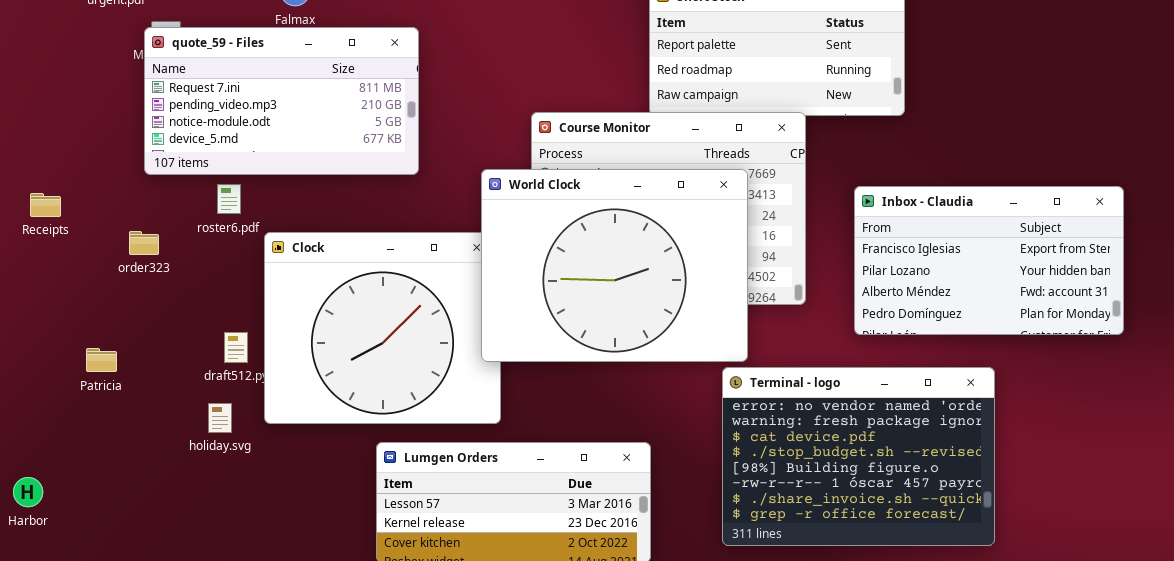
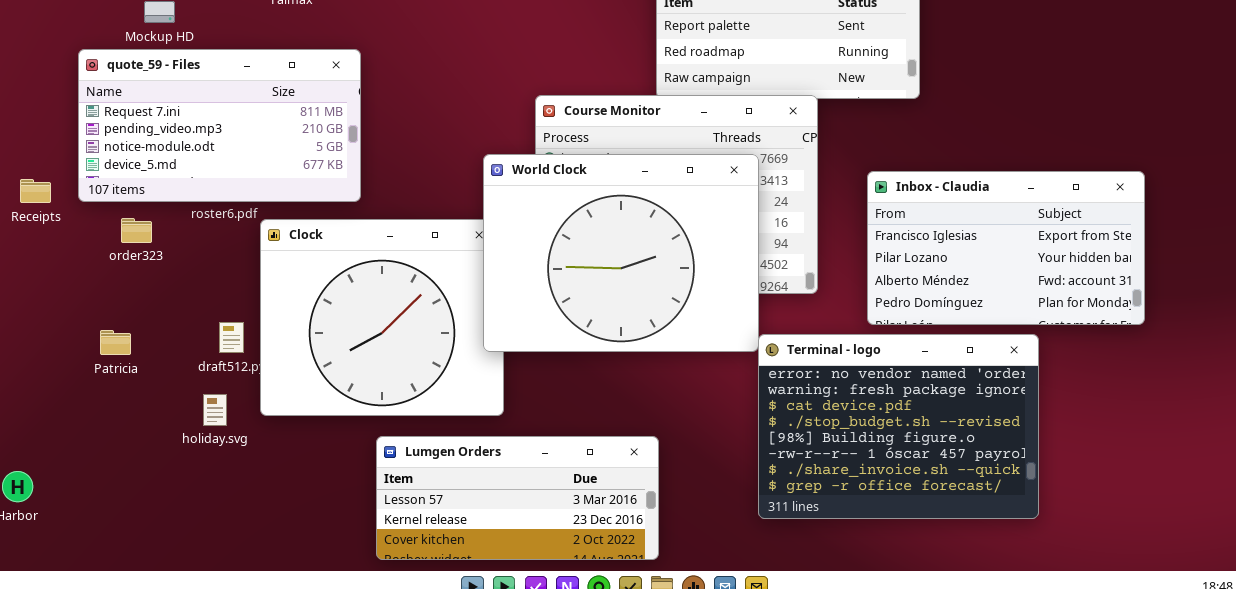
quote_59 - Files: [144,27,419,175] -> [78,49,361,202], moved
Patricia: [86,348,117,372] -> [100,330,131,355], moved
Terminal - logo: [722,367,995,546] -> [758,334,1039,519], moved

